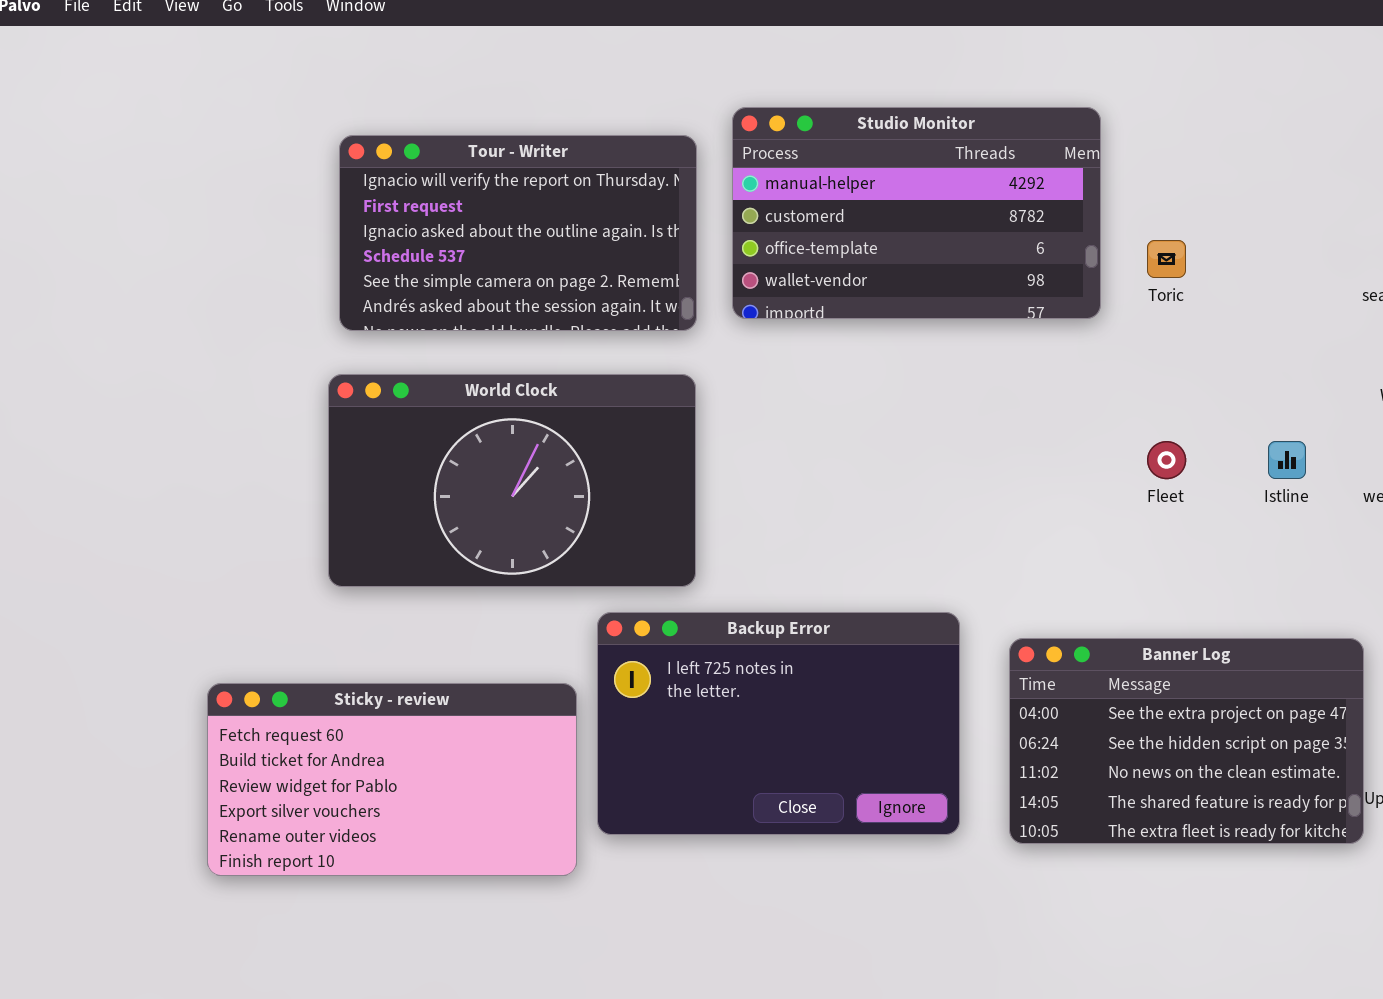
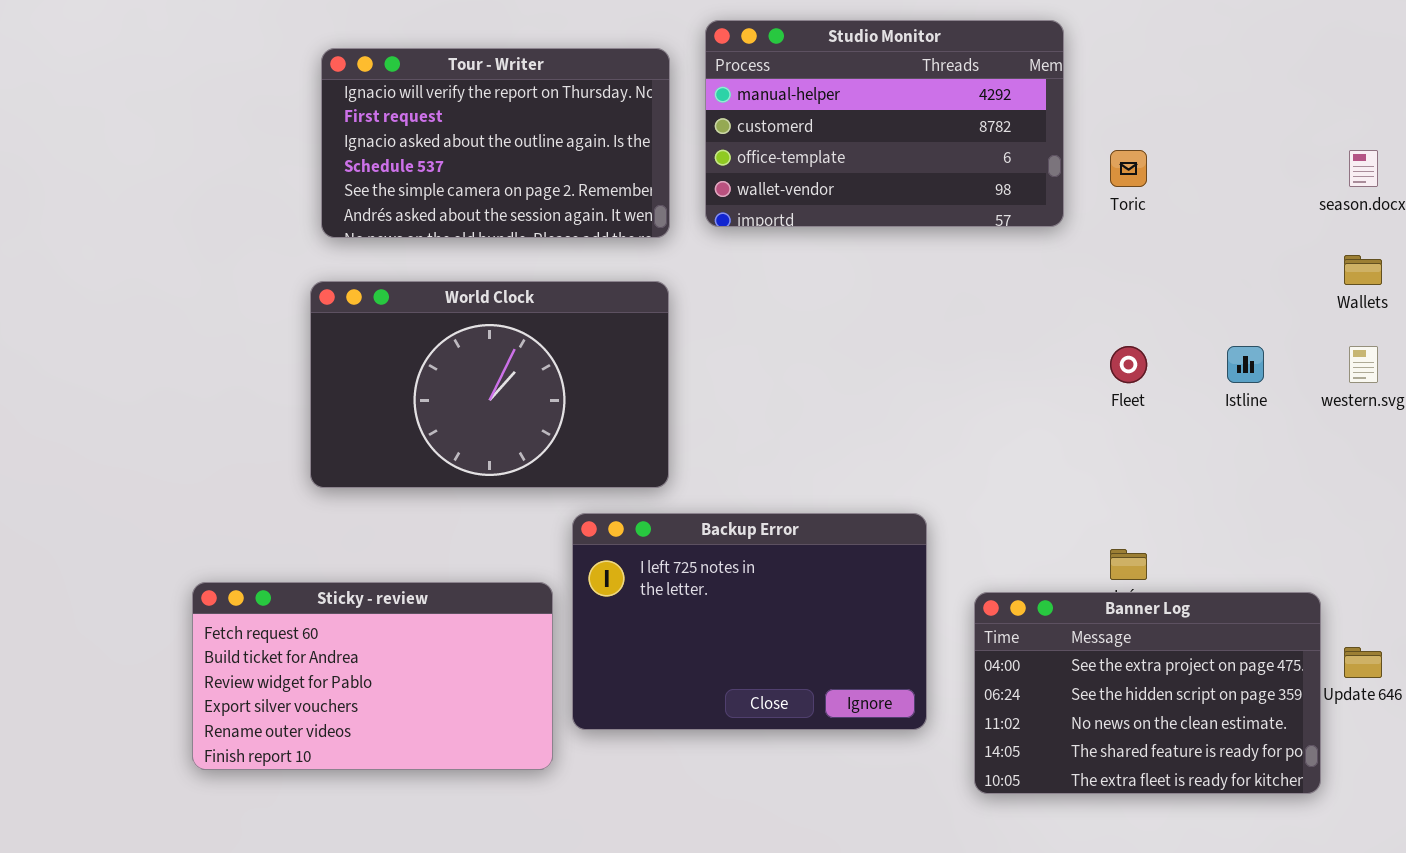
Banner Log: [1009,638,1364,844] -> [974,592,1321,794], moved

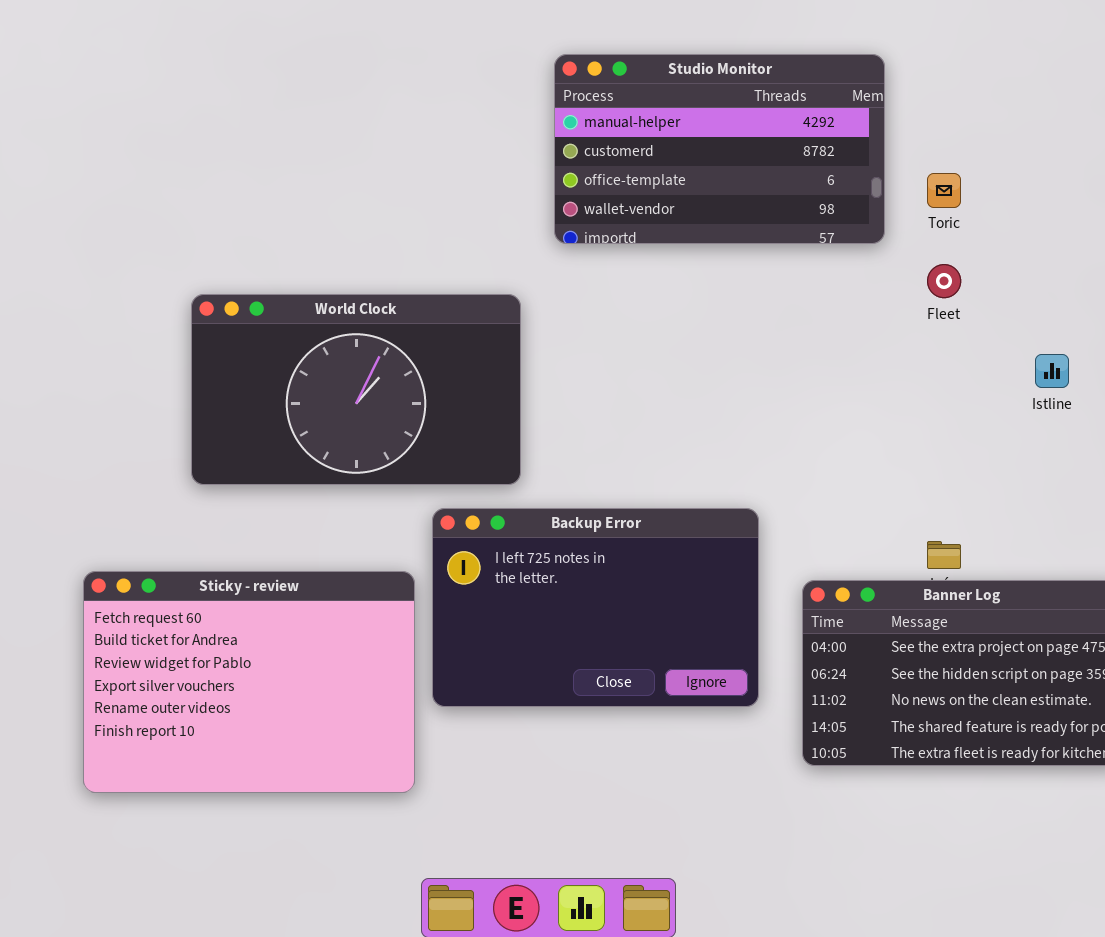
Tour - Writer: [321,48,670,238] -> none, closed
Fleet: [1110,346,1147,383] -> [927,264,961,298], moved
Sticky - review: [192,582,553,770] -> [83,571,415,793], resized

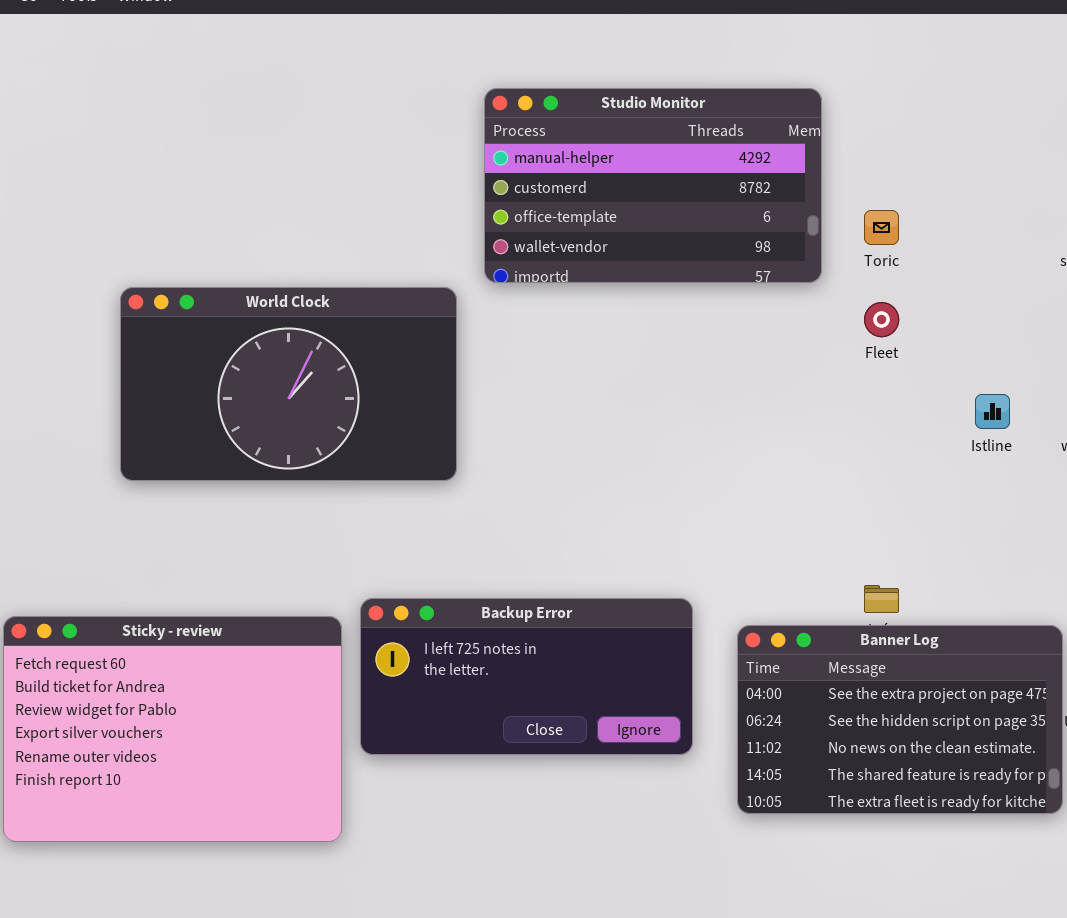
World Clock: [191,294,521,485] -> [120,287,457,481], moved
Backup Error: [432,508,759,707] -> [360,598,693,755], resized

